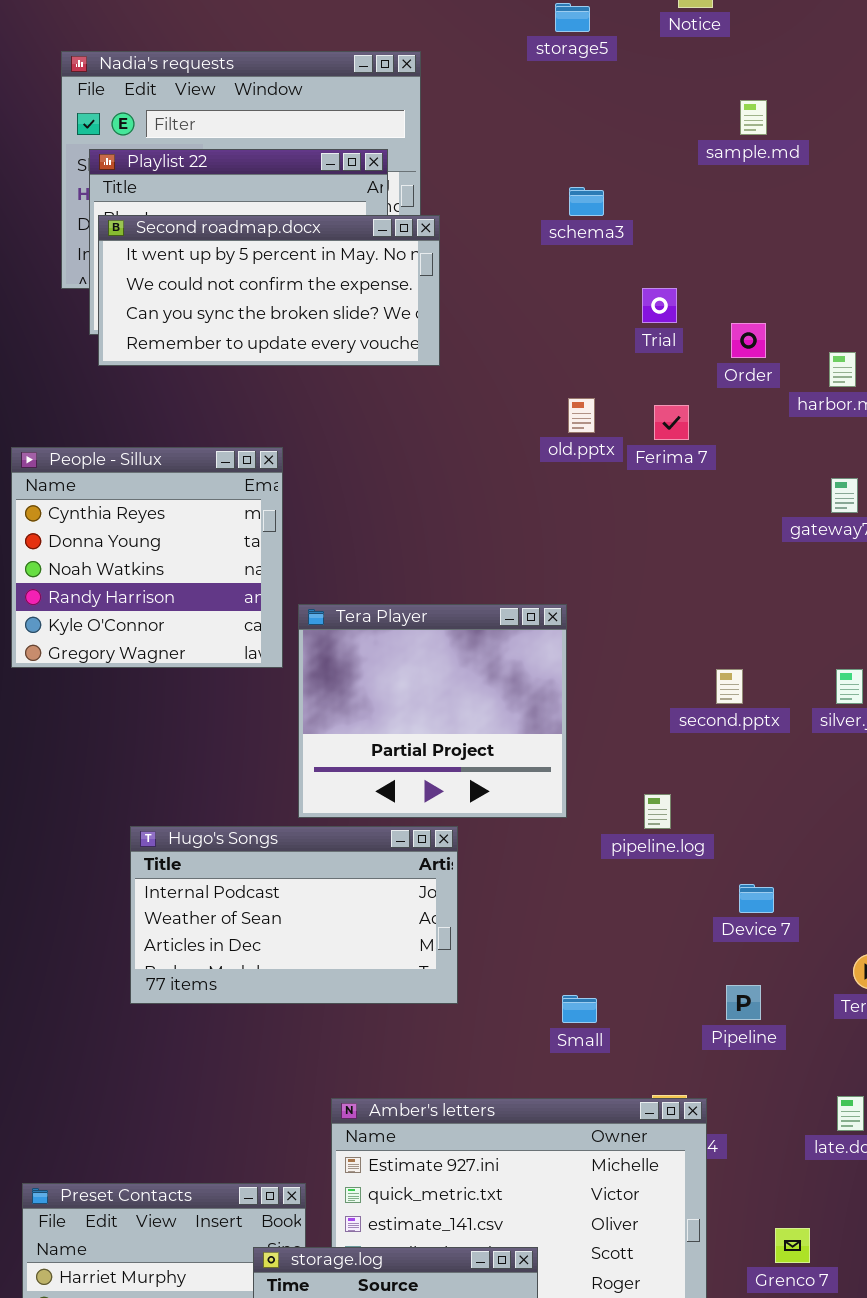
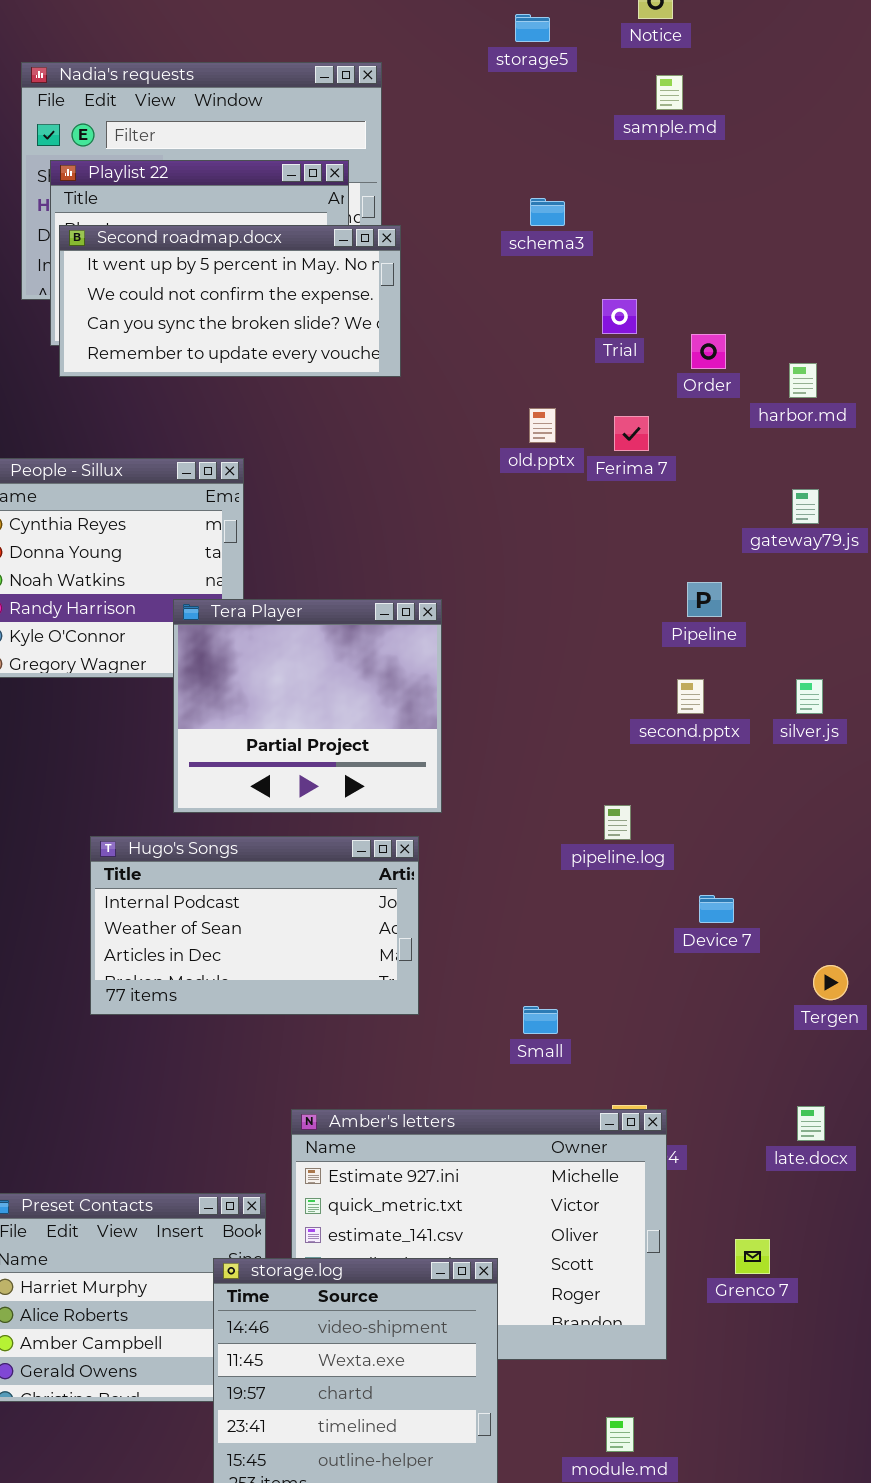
sample.md: [740,100,767,135] -> [656,75,683,110], moved
Tera Player: [298,604,567,818] -> [173,599,442,813], moved
Pipeline: [726,985,761,1020] -> [687,582,722,617], moved

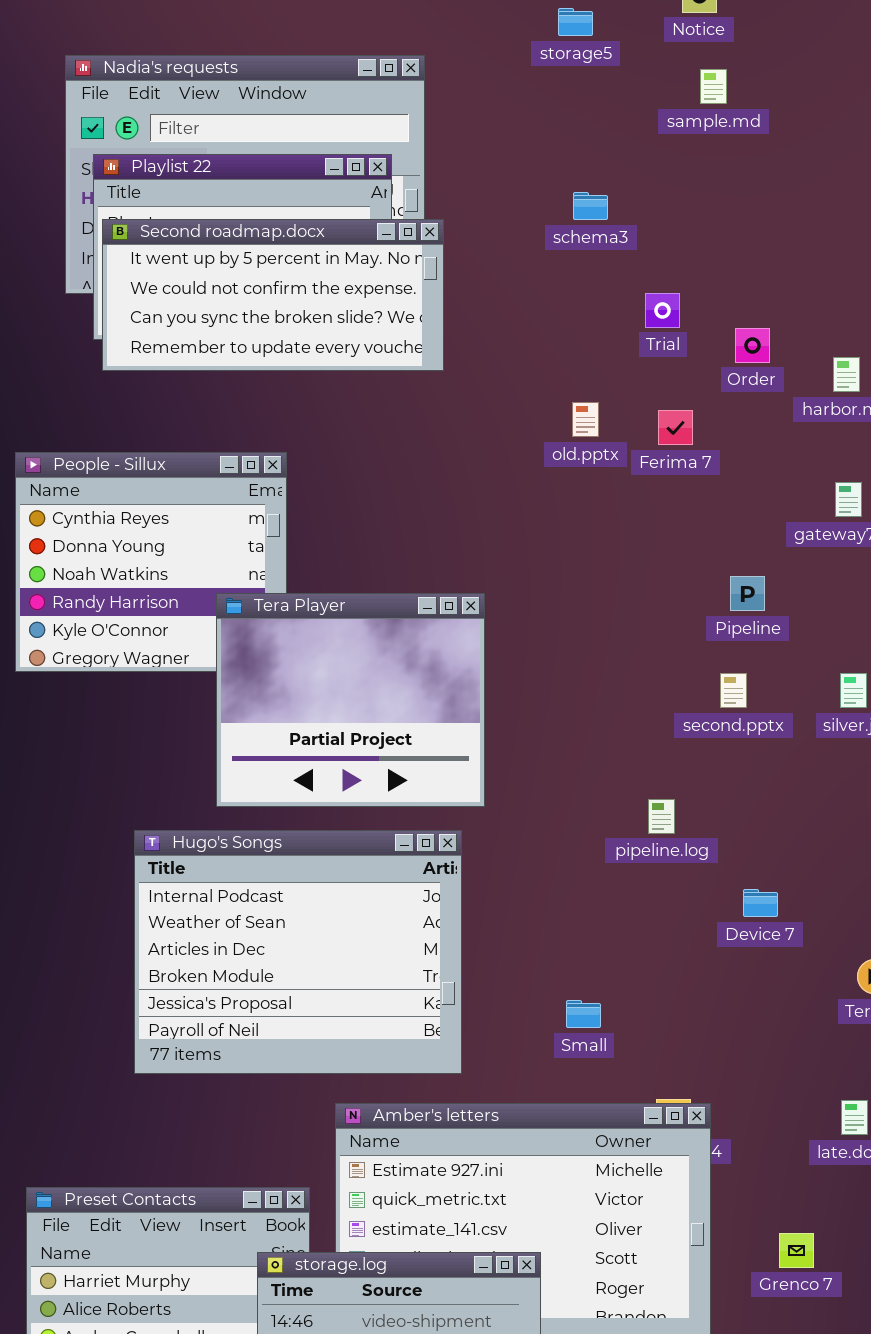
Hugo's Songs: [90,836,419,1015] -> [134,830,462,1074], resized

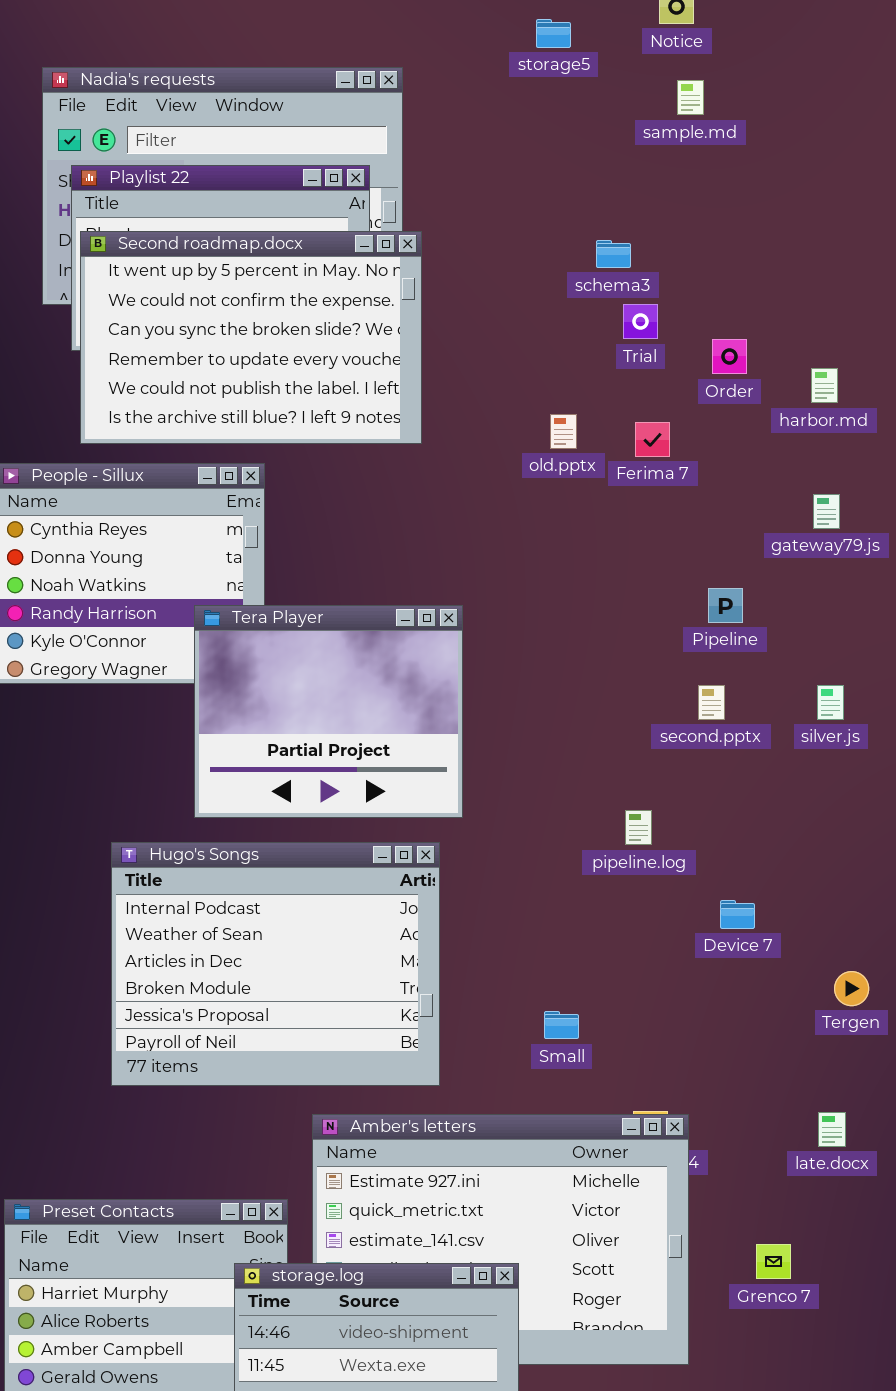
schema3: [573,192,608,220] -> [596,240,631,268], moved
Second roadmap.docx: [102,219,444,371] -> [80,231,422,444], resized

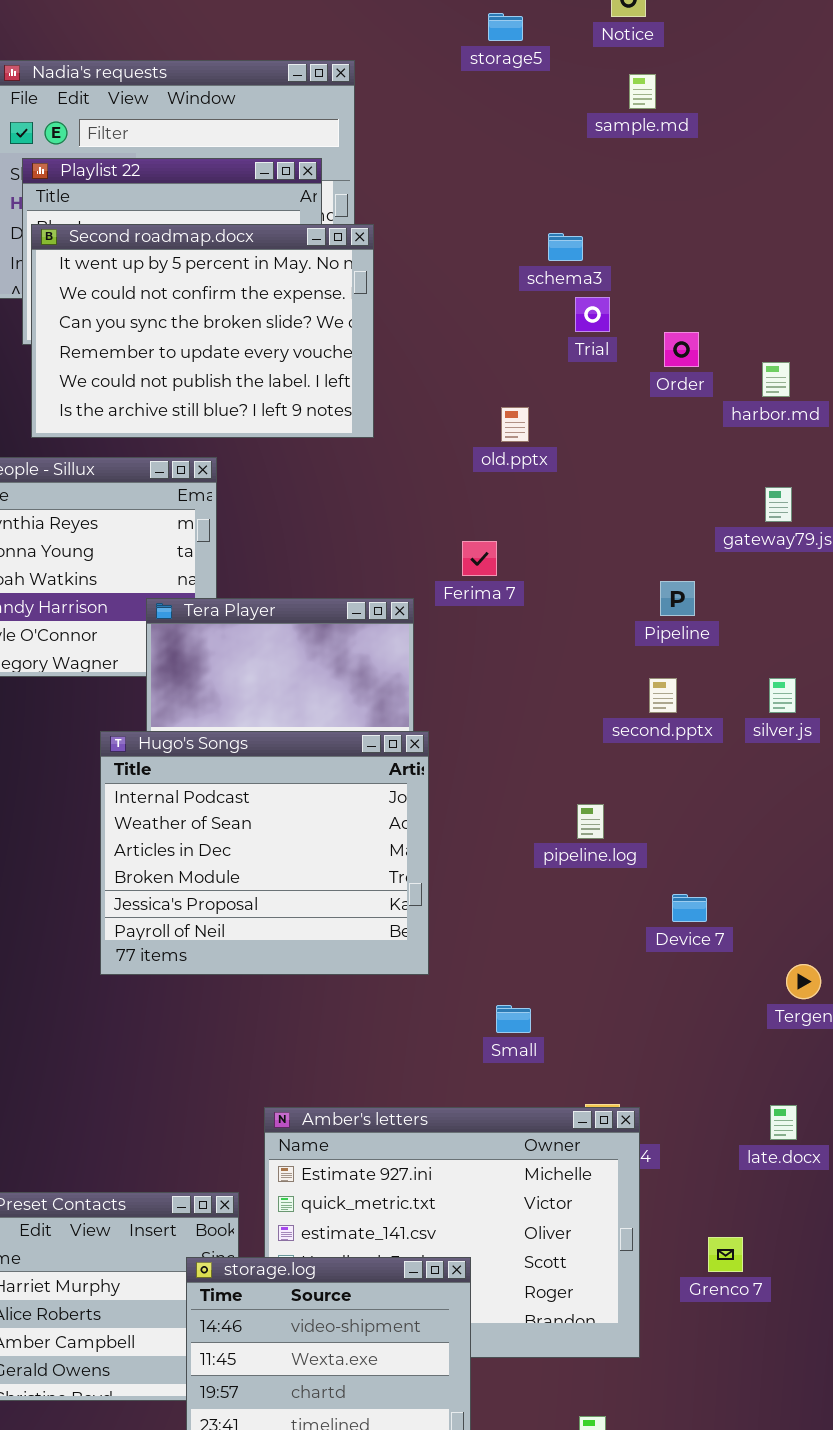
Ferima 7: [635,422,670,457] -> [462,541,497,576], moved
Hugo's Songs: [111,842,440,1086] -> [100,731,429,975], moved

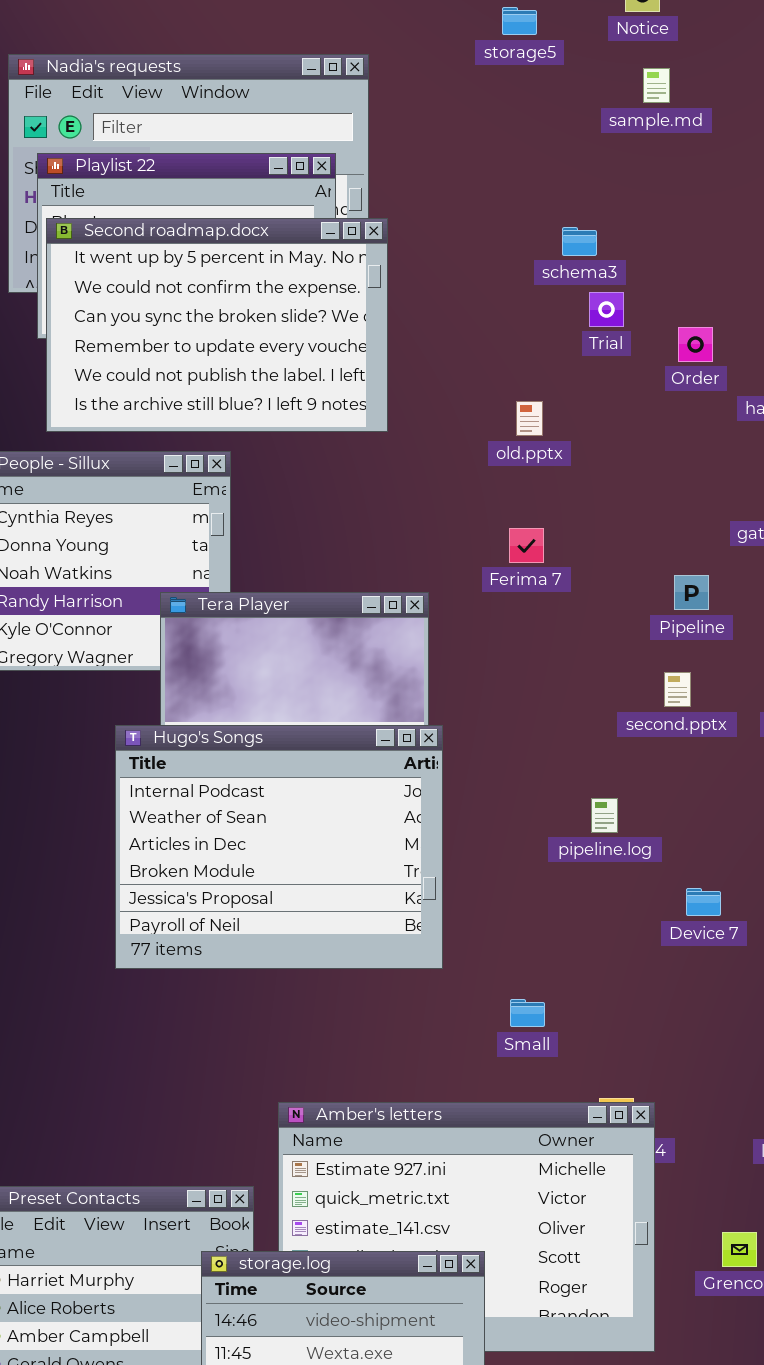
Ferima 7: [462,541,497,576] -> [509,528,544,563], moved

